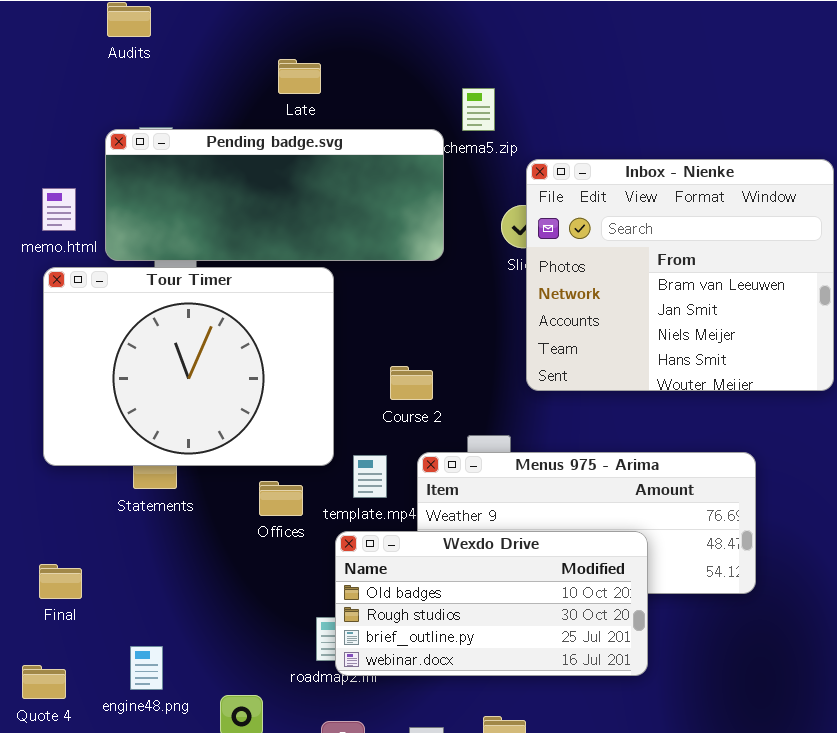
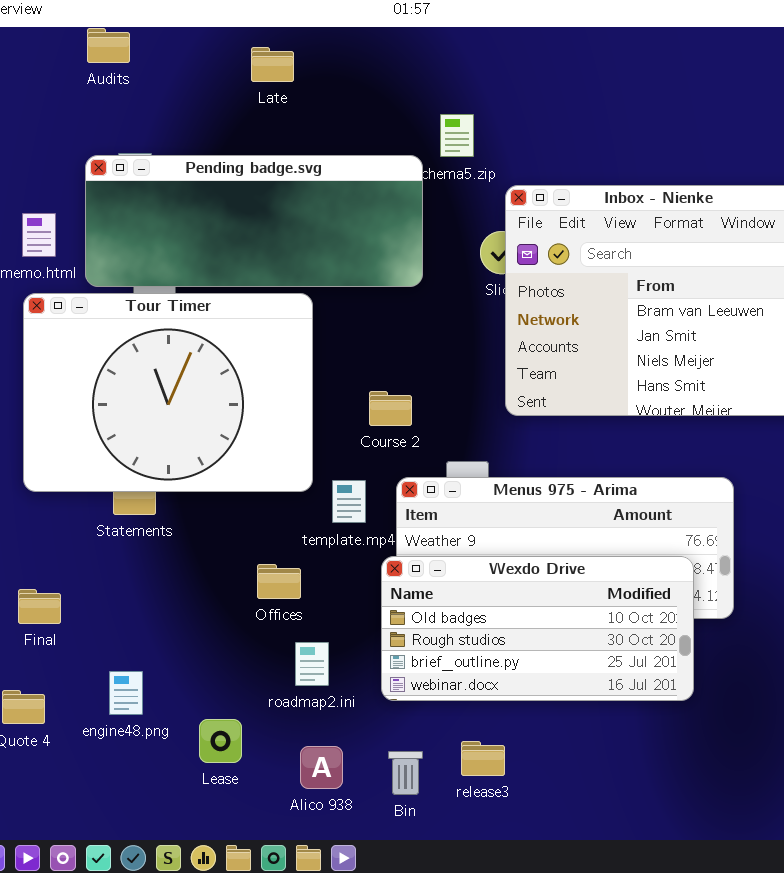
Late: [278,59,321,94] -> [251,47,294,82], moved
Offices: [259,481,303,516] -> [257,564,301,599], moved
Wexdo Drive: [335,531,648,676] -> [381,556,694,701], moved

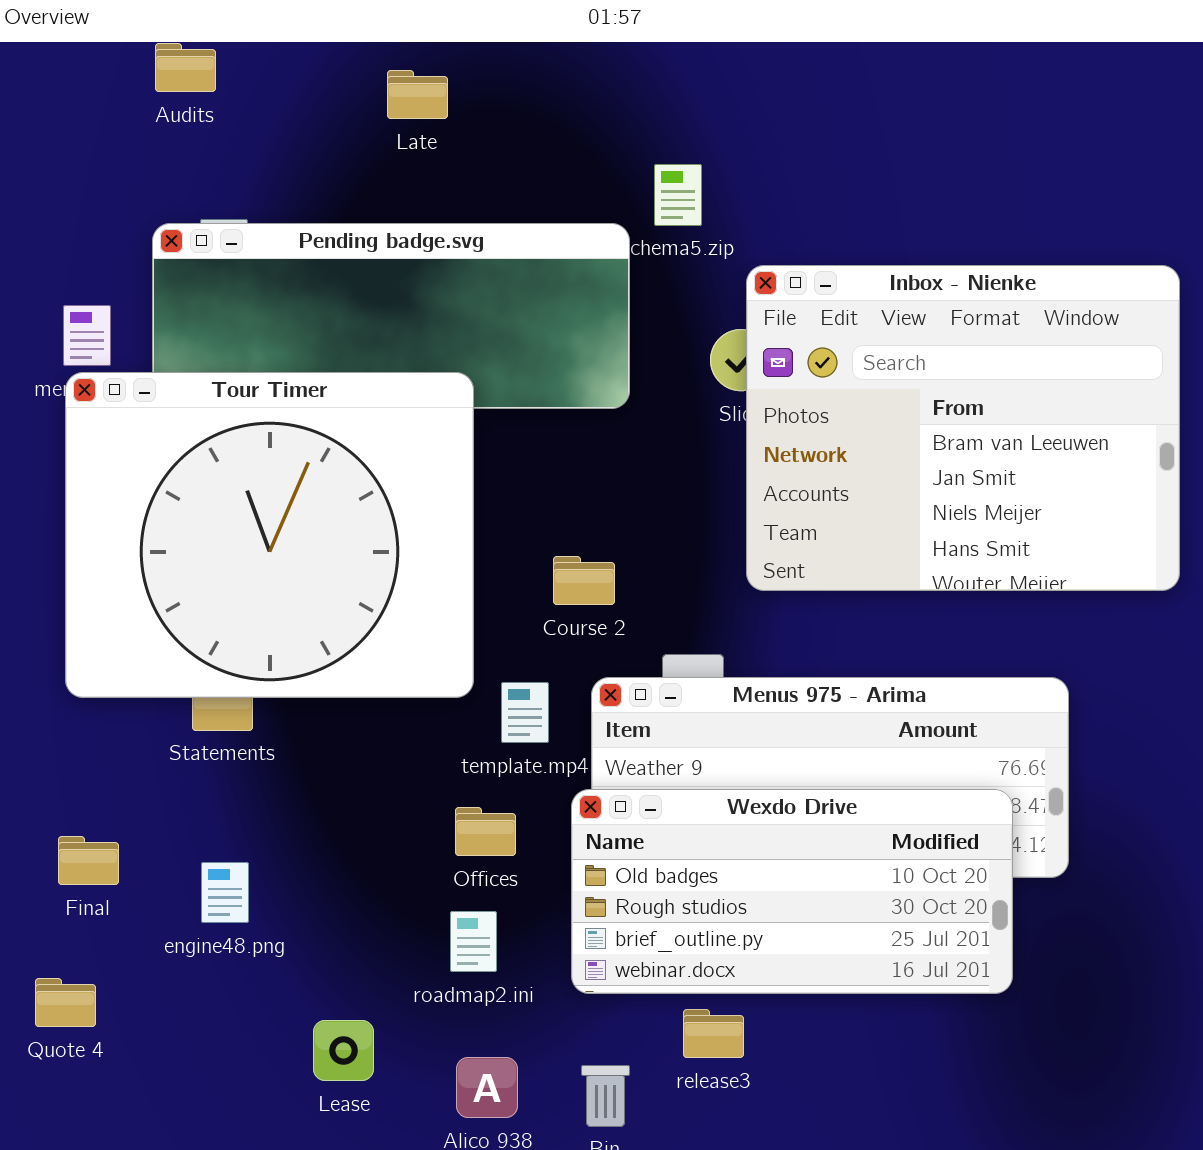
Tour Timer: [23,293,313,492] -> [65,372,474,698], resized
Offices: [257,564,301,599] -> [455,807,516,856], moved
engine48.png: [109,671,143,715] -> [201,862,249,923], moved
release3: [461,741,505,776] -> [683,1009,744,1058], moved

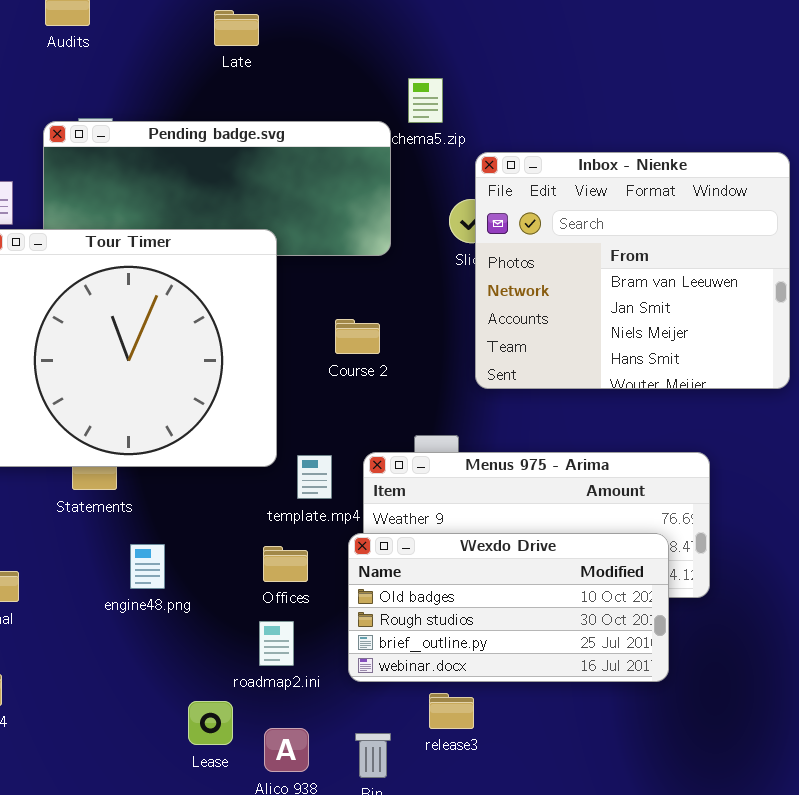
Course 2: [553,556,615,605] -> [335,319,380,354], moved
engine48.png: [201,862,249,923] -> [130,544,165,589], moved
Lease: [313,1020,374,1081] -> [188,701,233,745], moved

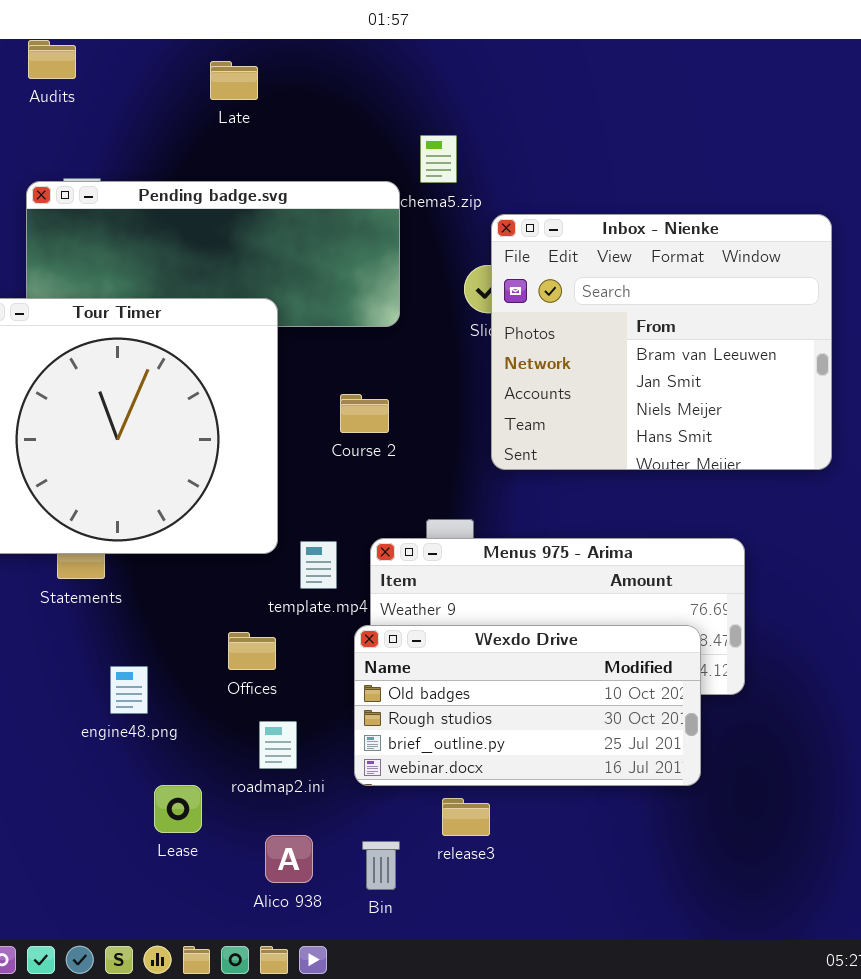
engine48.png: [130,544,165,589] -> [110,666,148,714], moved
Offices: [263,546,308,582] -> [228,632,276,670], moved
Lease: [188,701,233,745] -> [154,785,202,833], moved

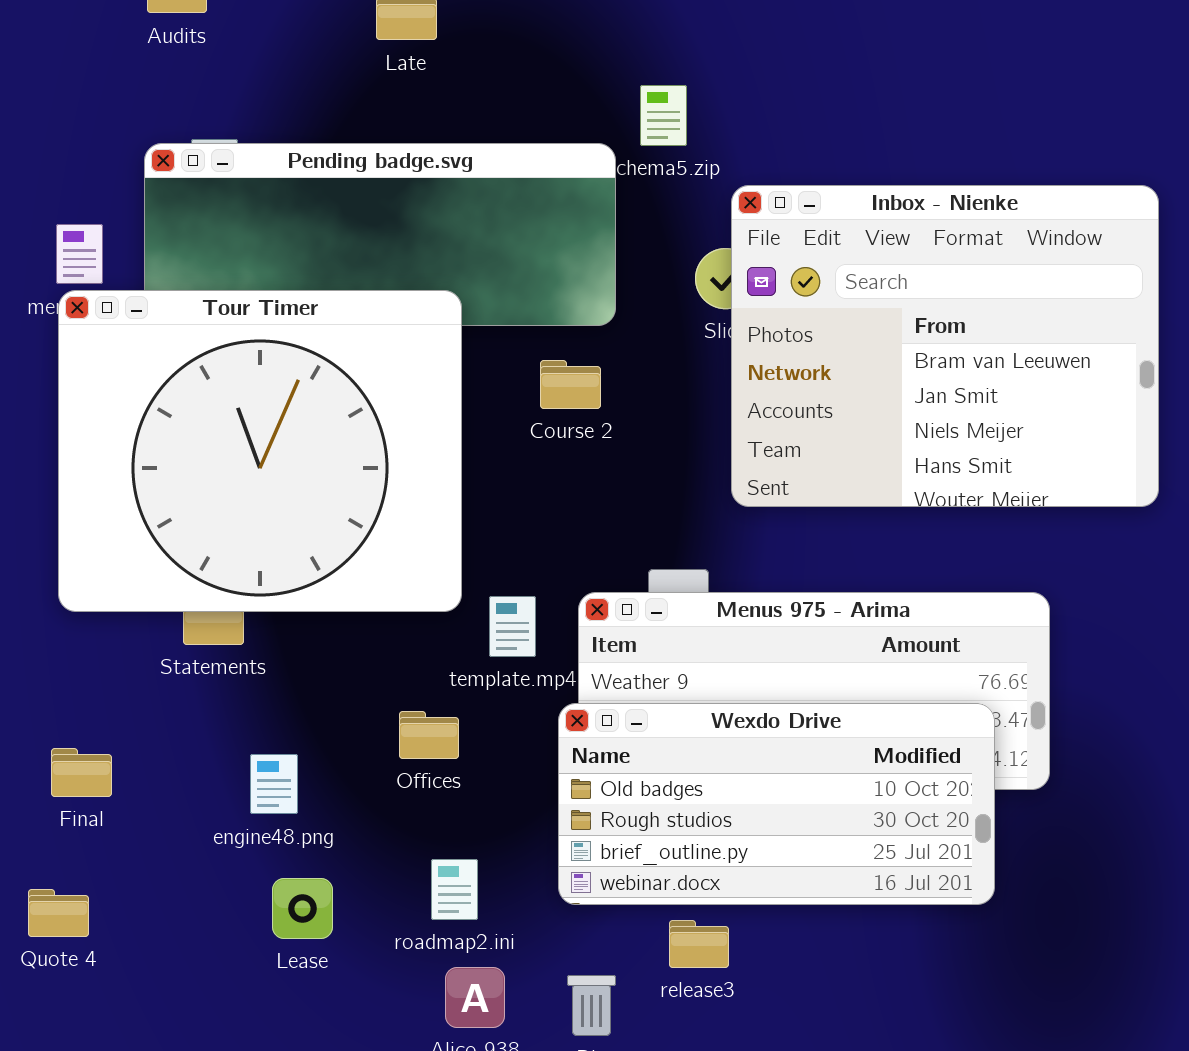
Course 2: [340,394,389,433] -> [540,360,601,409], moved
roadmap2.ini: [259,721,297,769] -> [431,859,478,920], moved
Lease: [154,785,202,833] -> [272,878,333,939], moved

